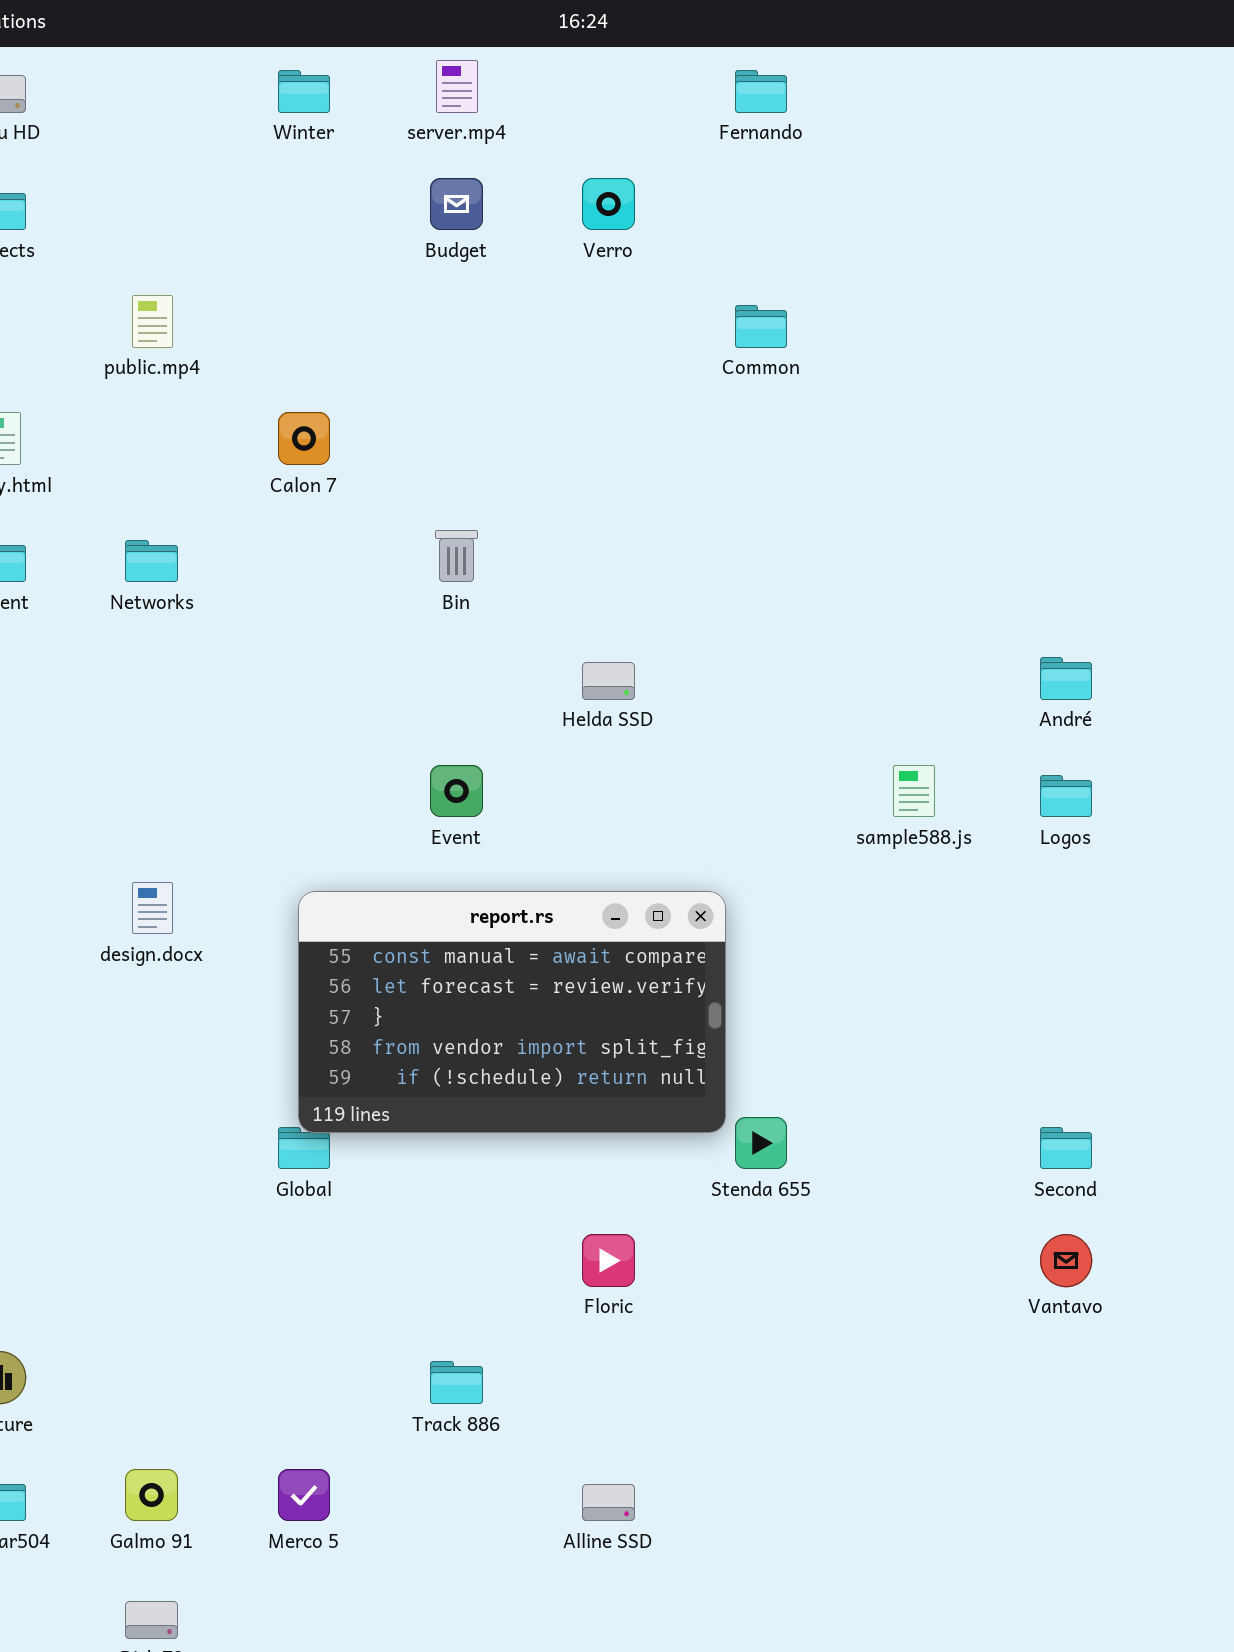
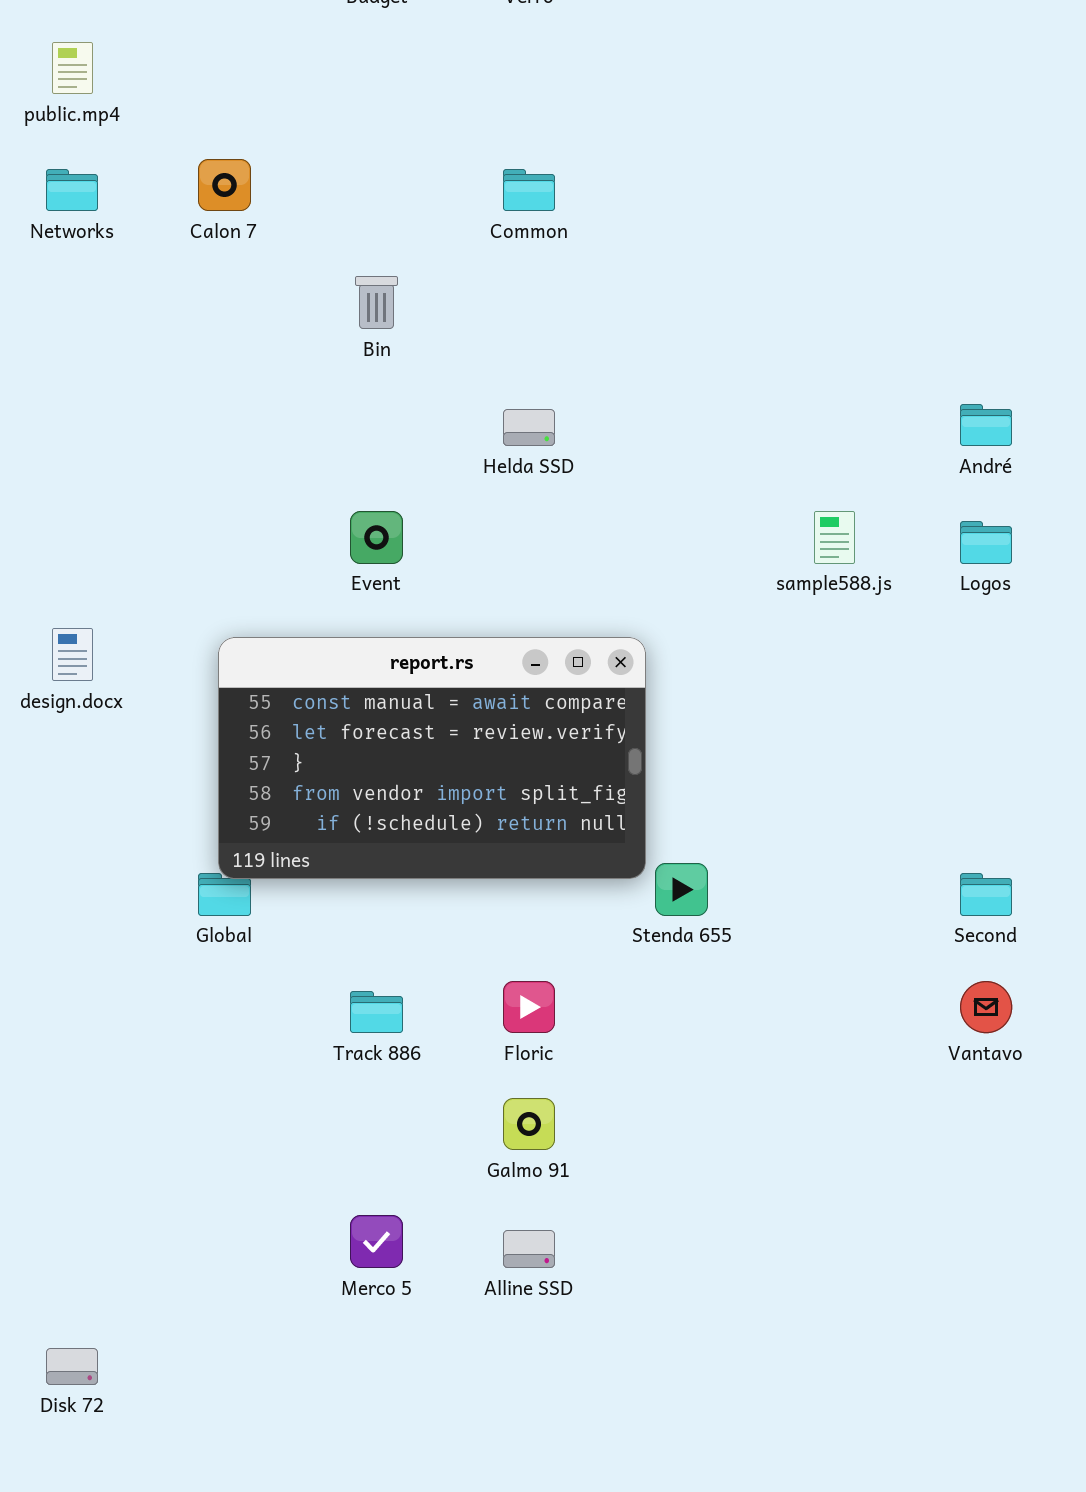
Common: [735,305,787,348] -> [503,169,555,211], moved
Networks: [125,540,178,582] -> [46,169,98,211], moved
Track 886: [430,1361,483,1404] -> [350,991,403,1033], moved
Galmo 91: [125,1469,178,1521] -> [503,1098,555,1150], moved
Merco 5: [278,1469,330,1521] -> [350,1215,403,1268], moved

